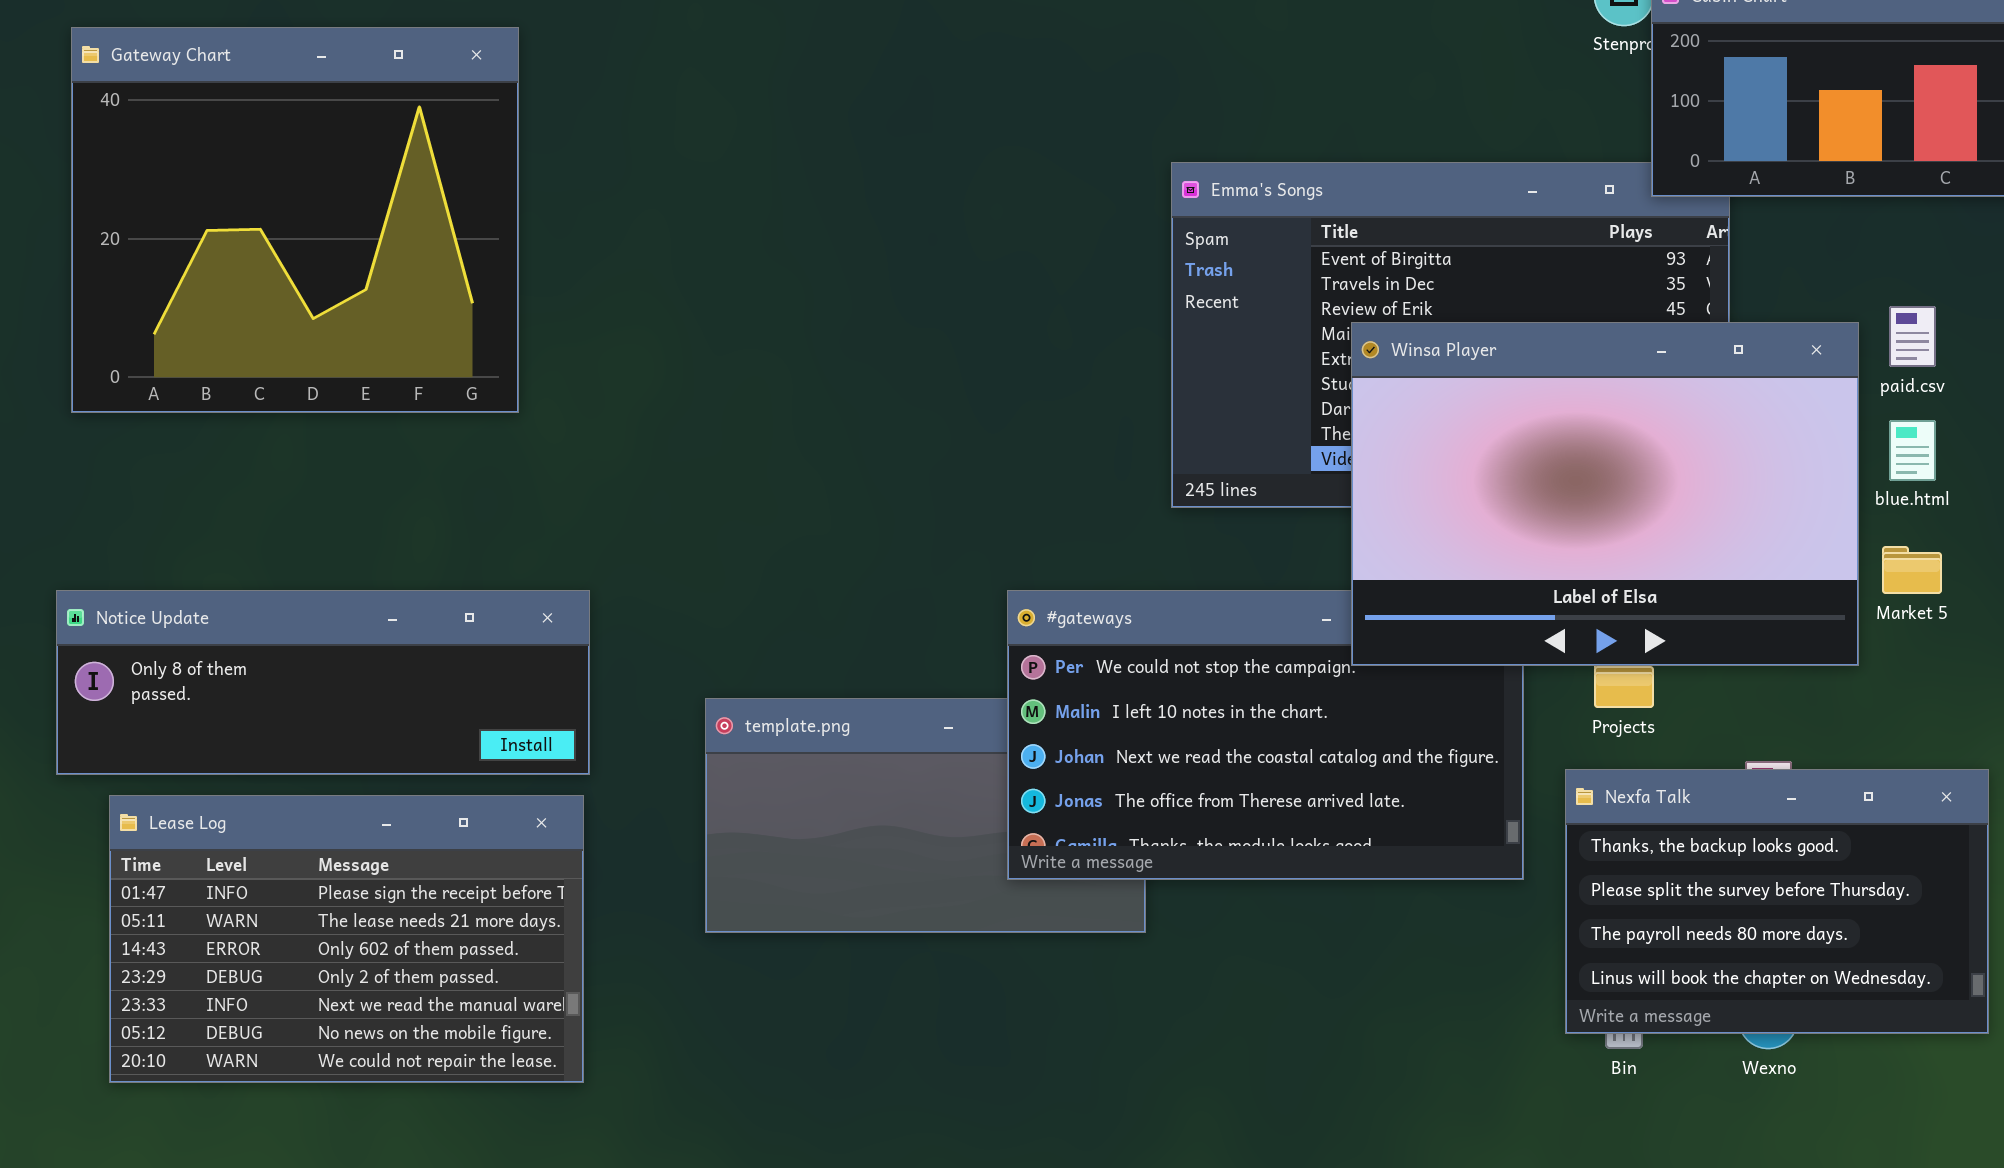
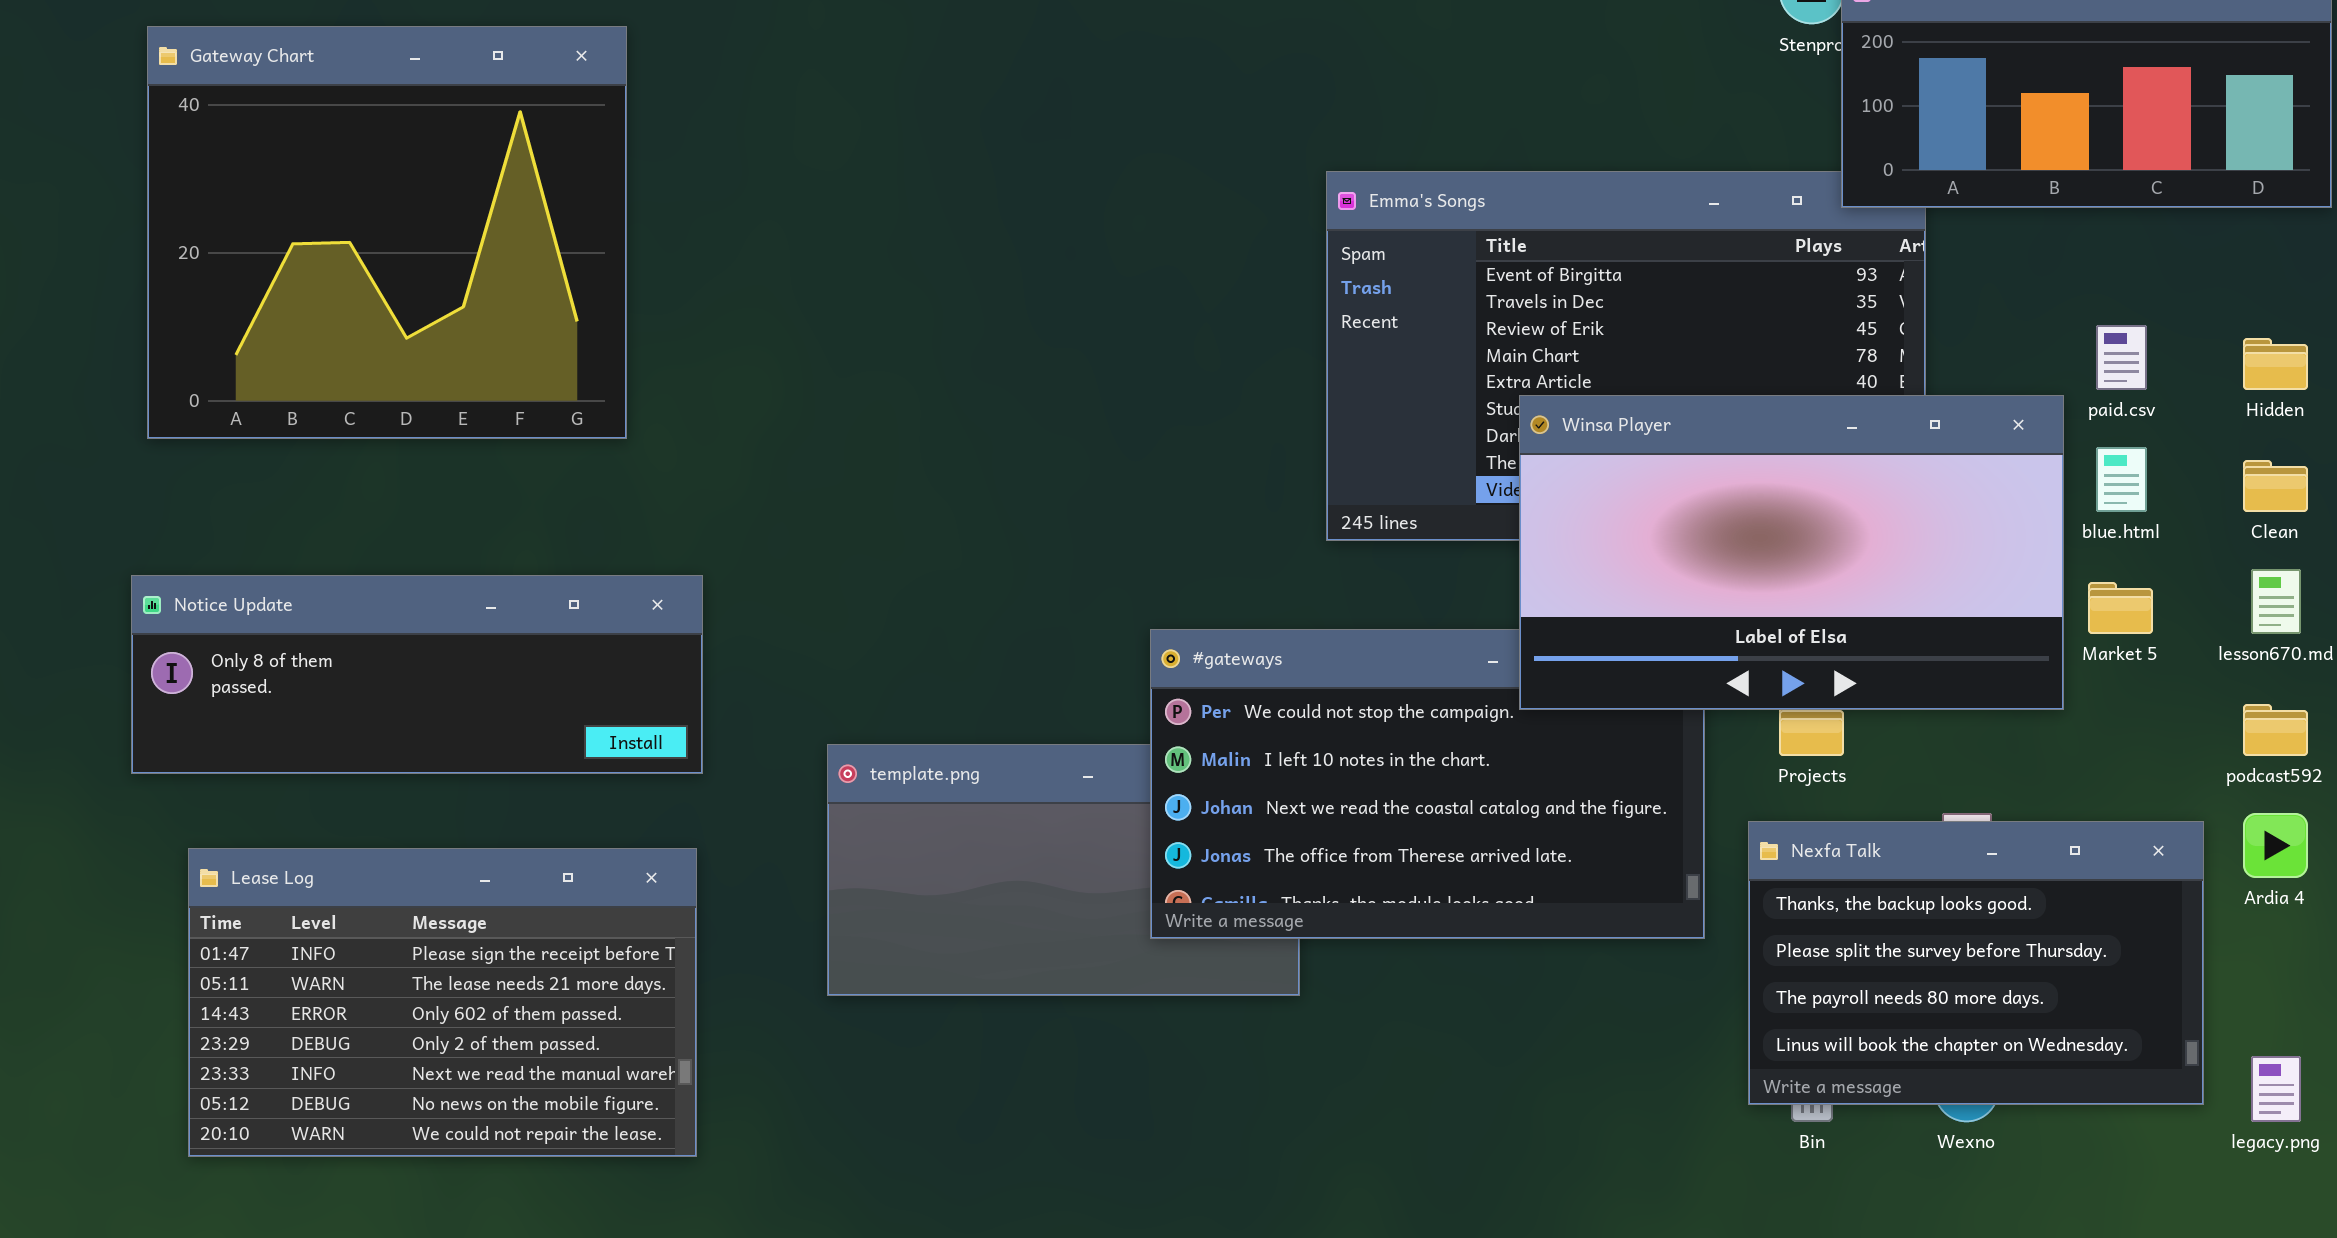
Winsa Player: [1351,322,1859,666] -> [1519,395,2064,710], resized
Notice Update: [56,590,590,775] -> [131,575,703,774], moved

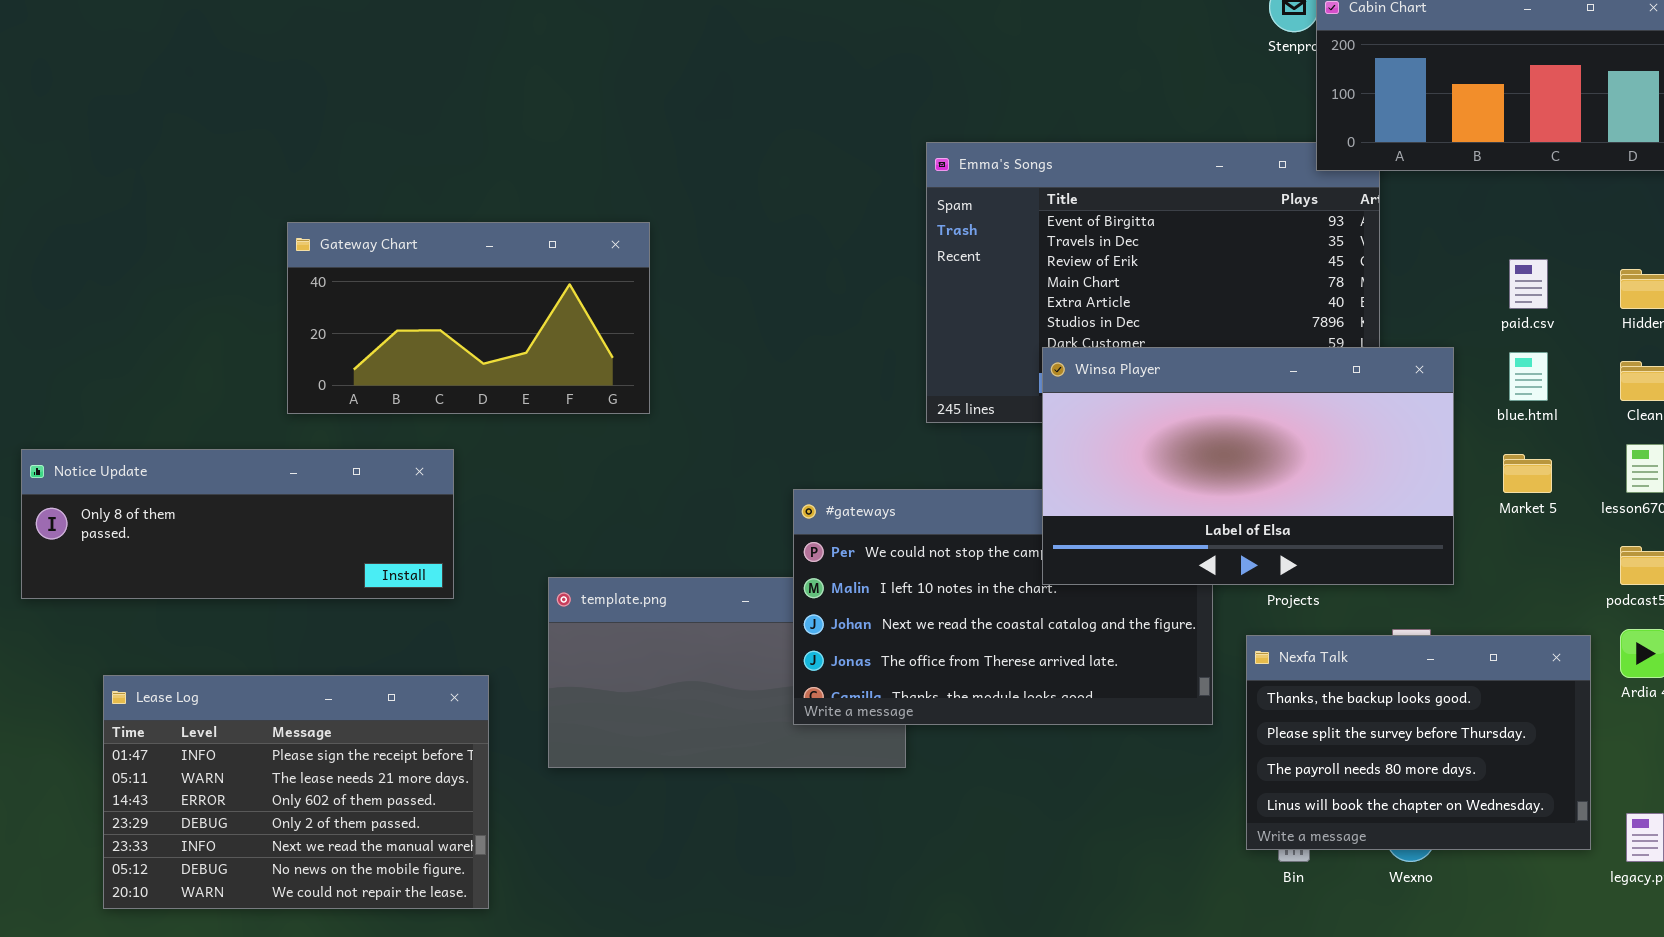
Gateway Chart: [147,26,627,439] -> [287,222,650,414], moved, resized
Winsa Player: [1519,395,2064,710] -> [1042,347,1454,585], moved
Lease Log: [188,848,697,1157] -> [103,675,489,909], moved

